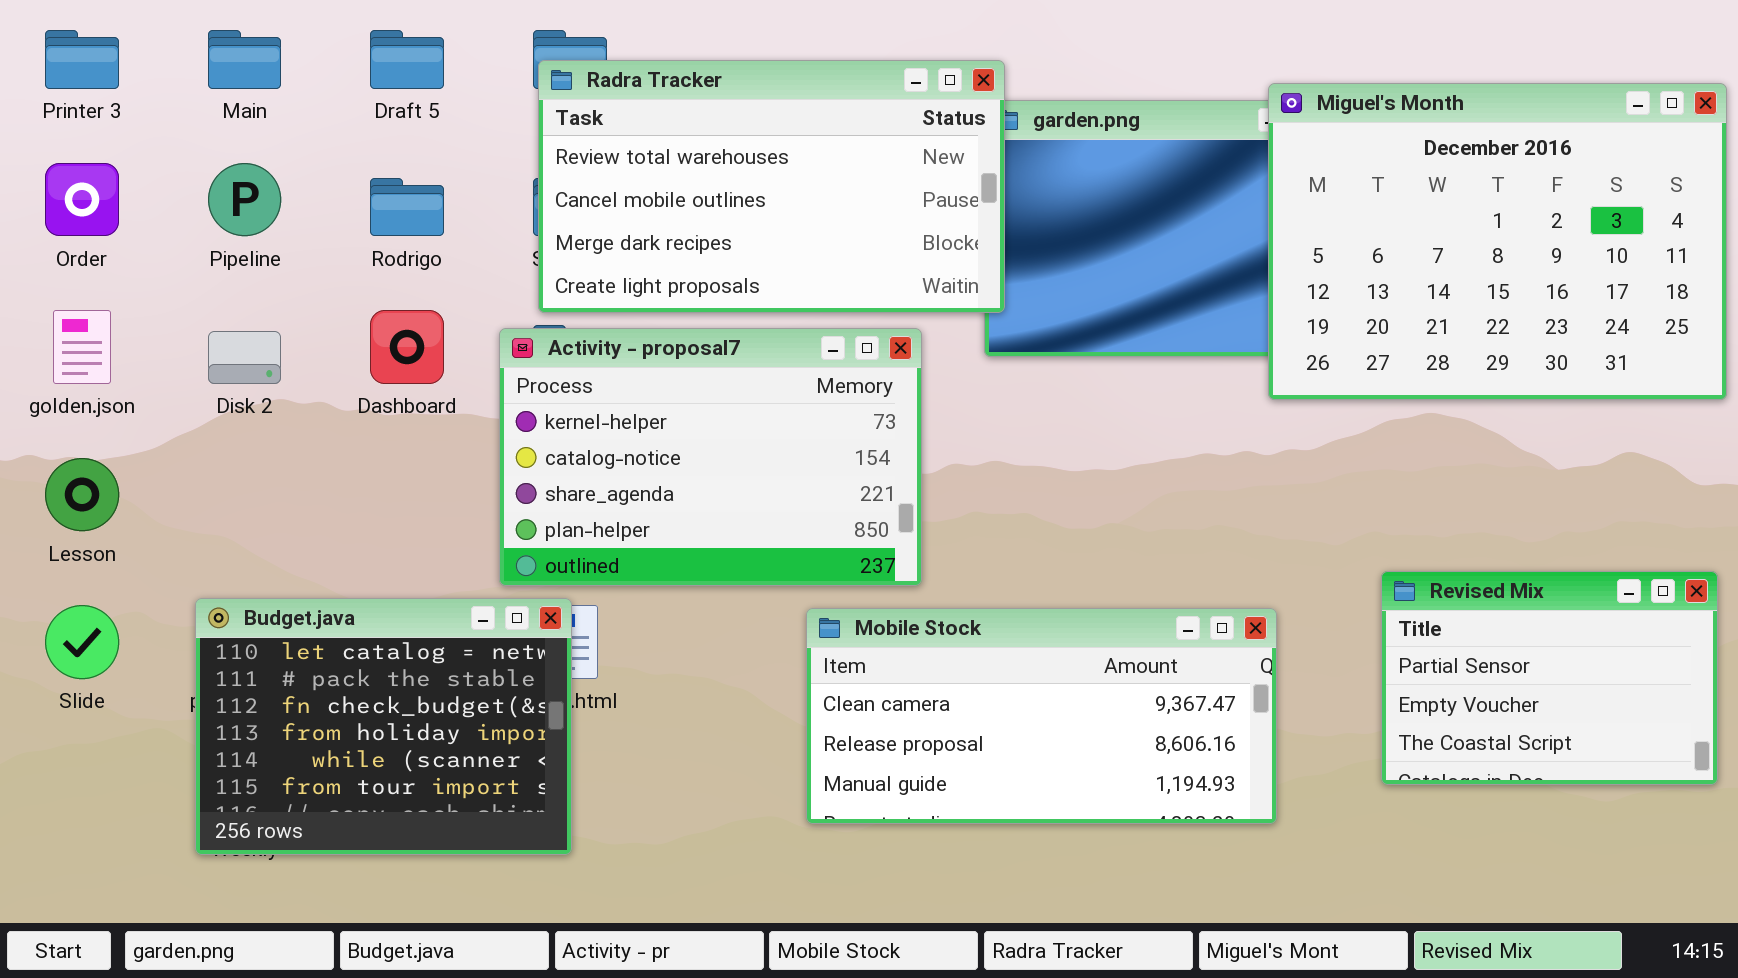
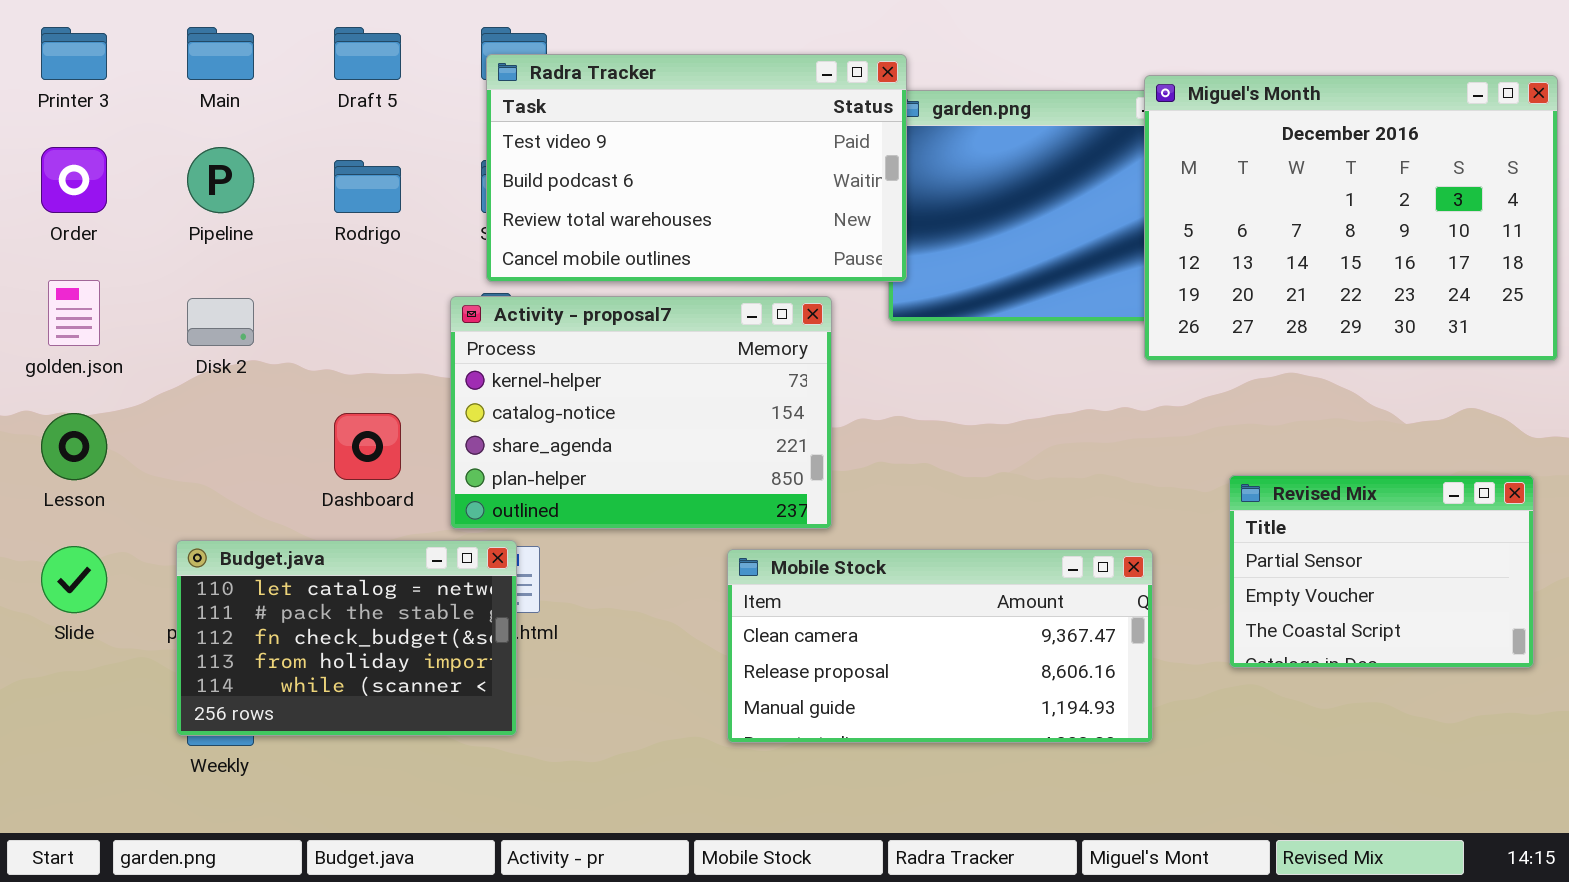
Radra Tracker: [538,60,1005,313] -> [486,54,907,282], scrolled up 2 rows
Dashboard: [370,310,444,384] -> [334,413,401,480], moved
Revised Mix: [1381,571,1718,785] -> [1229,475,1534,668], moved
Budget.java: [195,598,572,855] -> [176,540,517,736], resized

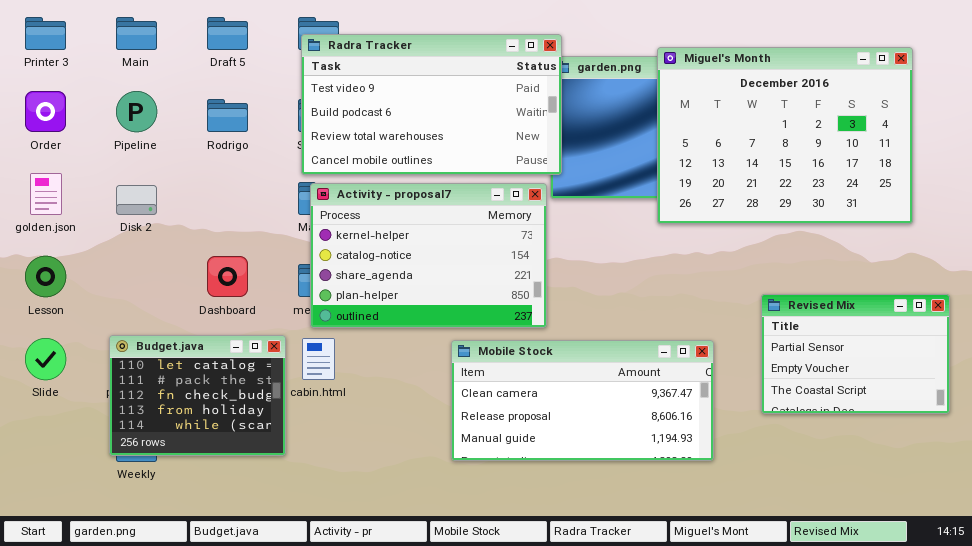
Miguel's Month: [1144,75,1558,361] -> [657,47,913,224], moved
Activity - proposal7: [450,296,832,529] -> [310,183,547,328], moved
Budget.java: [176,540,517,736] -> [109,335,286,456], resized

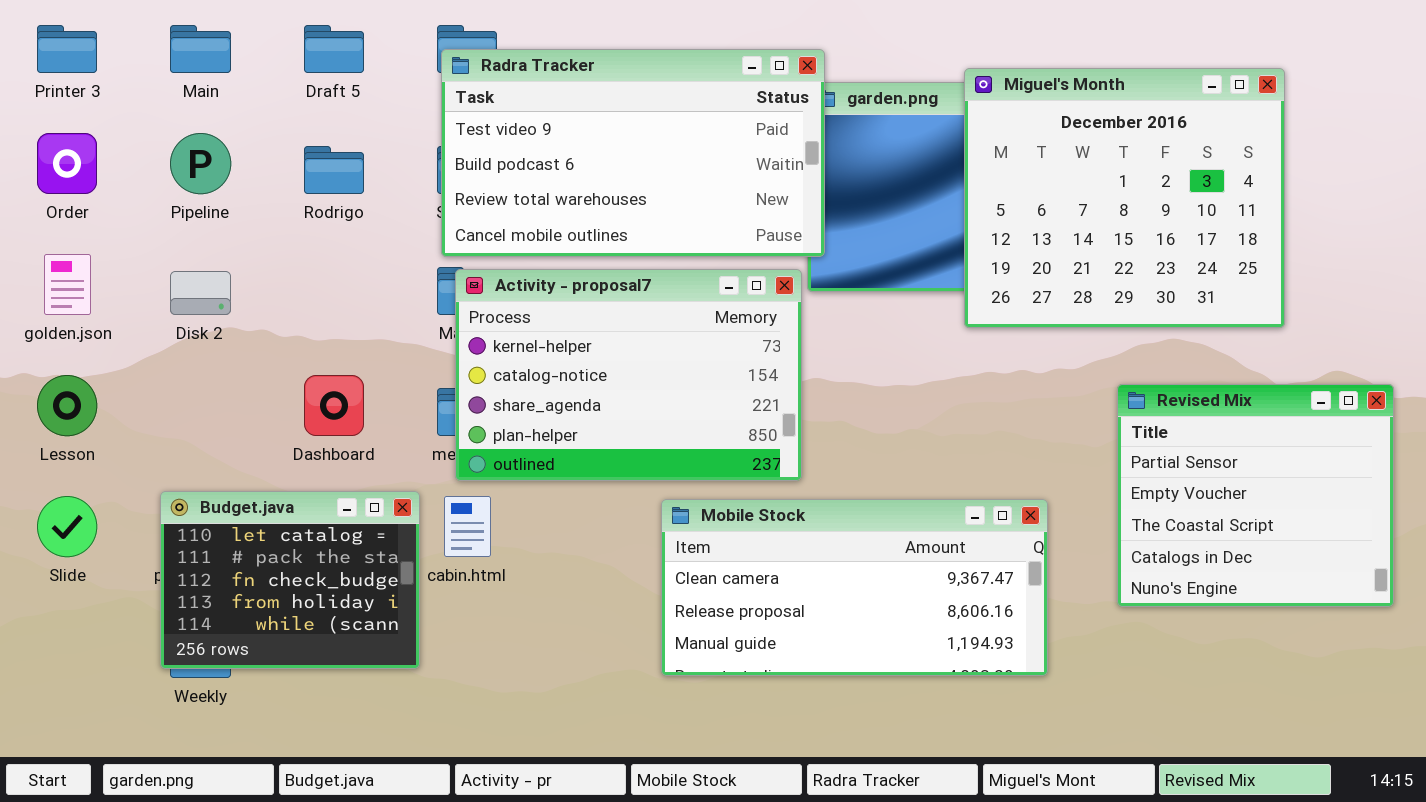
Miguel's Month: [657,47,913,224] -> [964,68,1285,328], resized
Revised Mix: [761,294,950,414] -> [1117,384,1394,607], resized

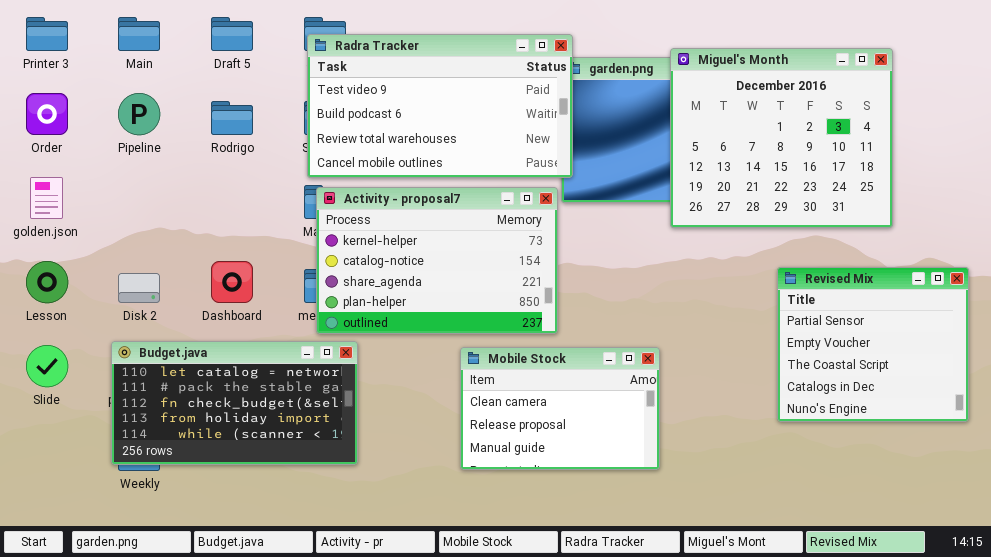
Disk 2: [170,271,231,315] -> [118,273,160,303], moved
Budget.java: [160,491,420,669] -> [111,341,358,465], resized
Mobile Stock: [661,499,1048,676] -> [460,347,660,470], resized

